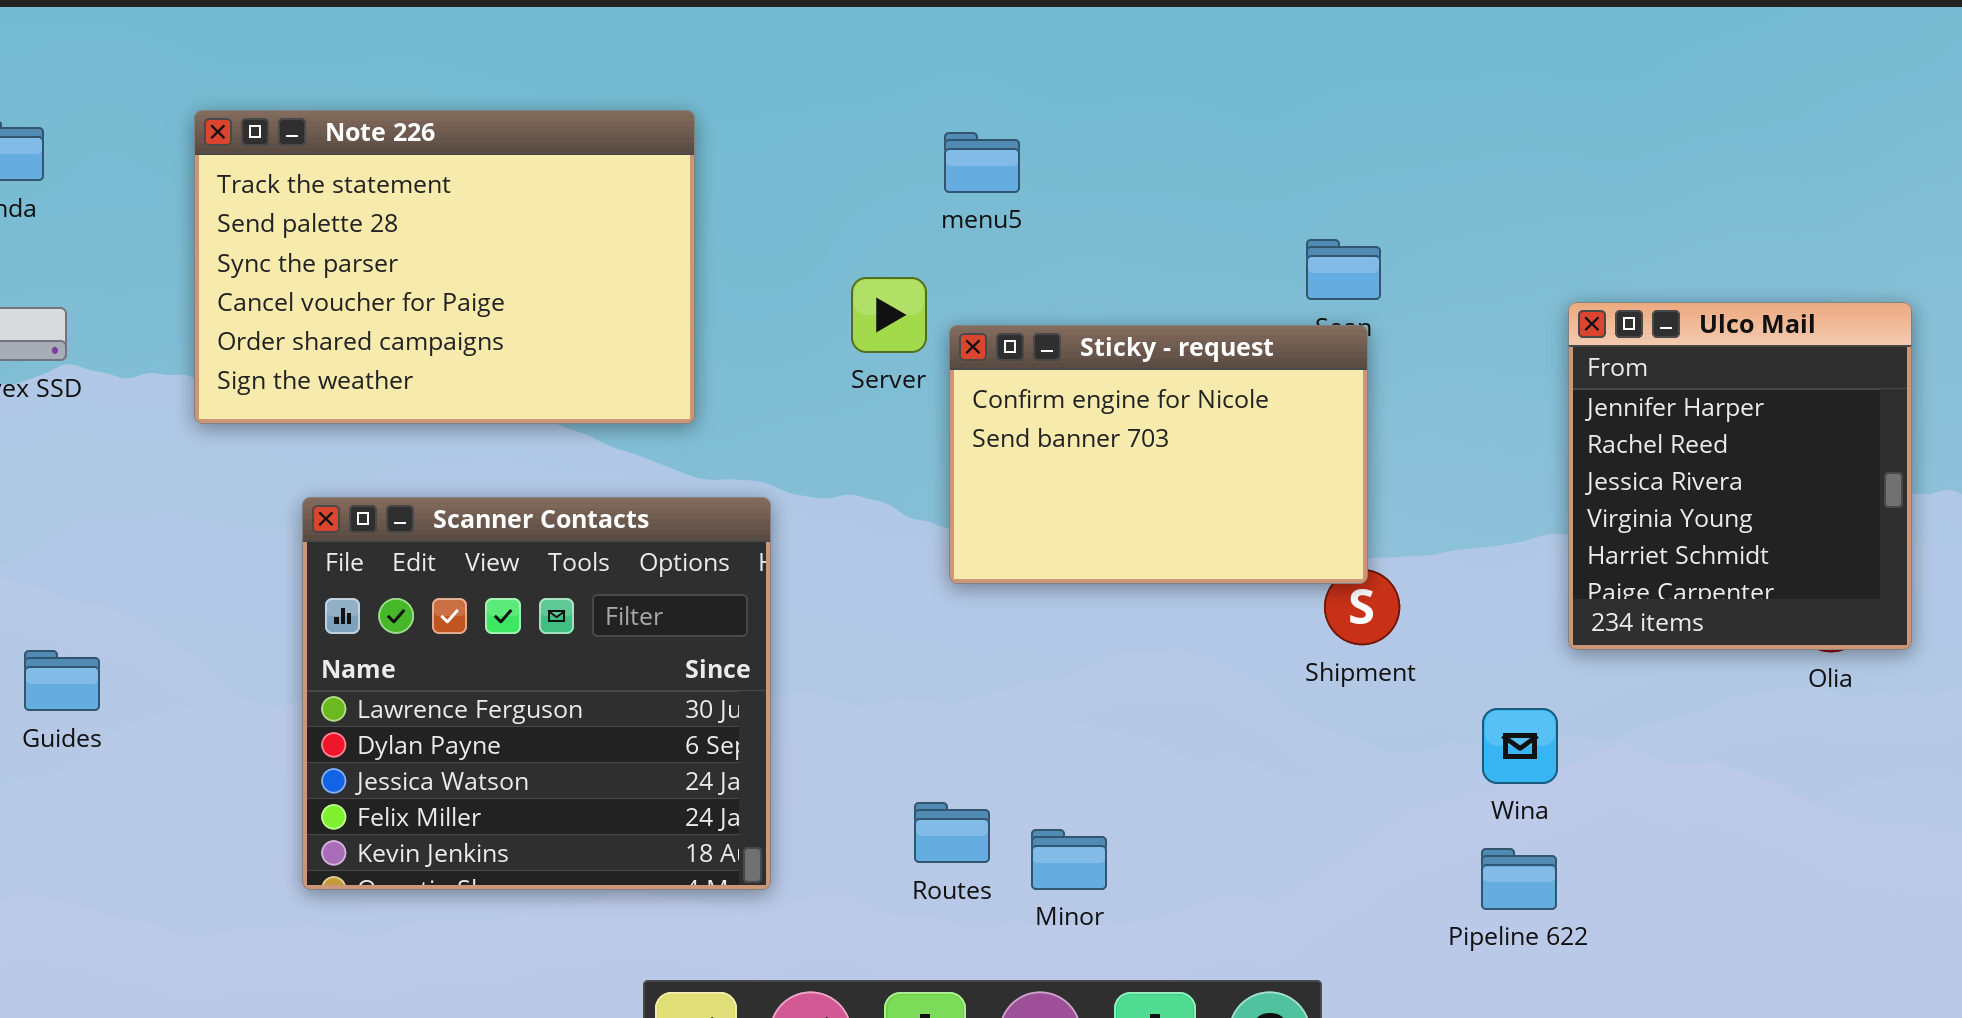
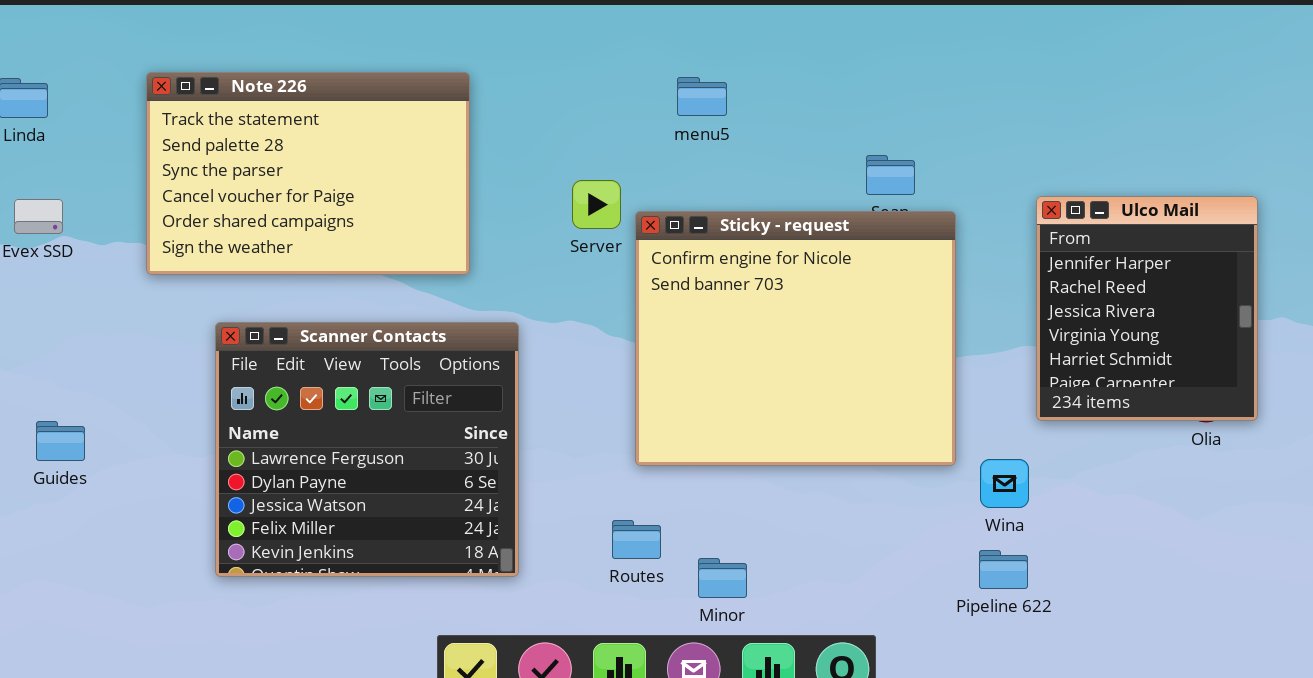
menu5: [944,132,1020,193] -> [677,77,727,116], moved
Sticky - request: [949,325,1368,584] -> [635,211,956,466], resized
Minor: [1031,829,1107,890] -> [698,558,747,598], moved

